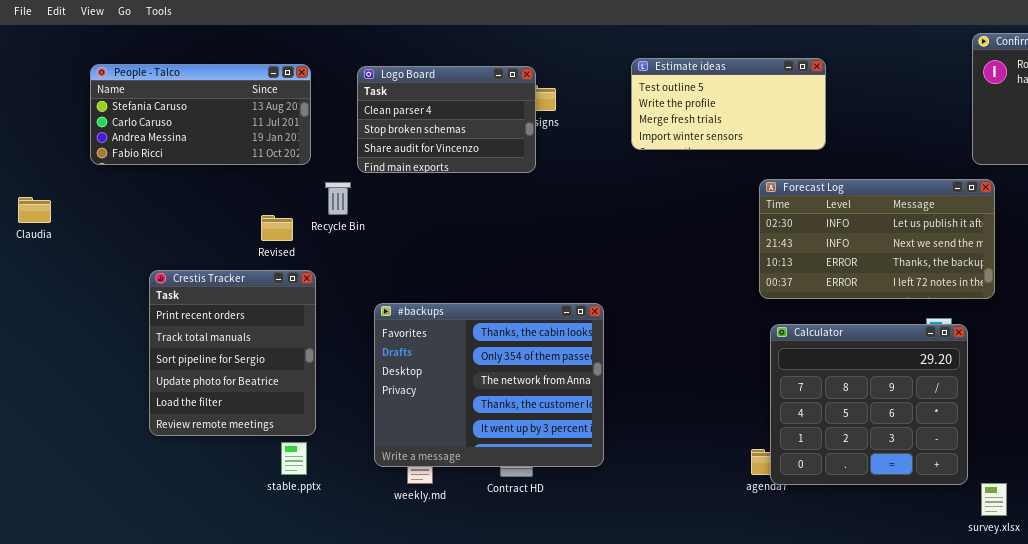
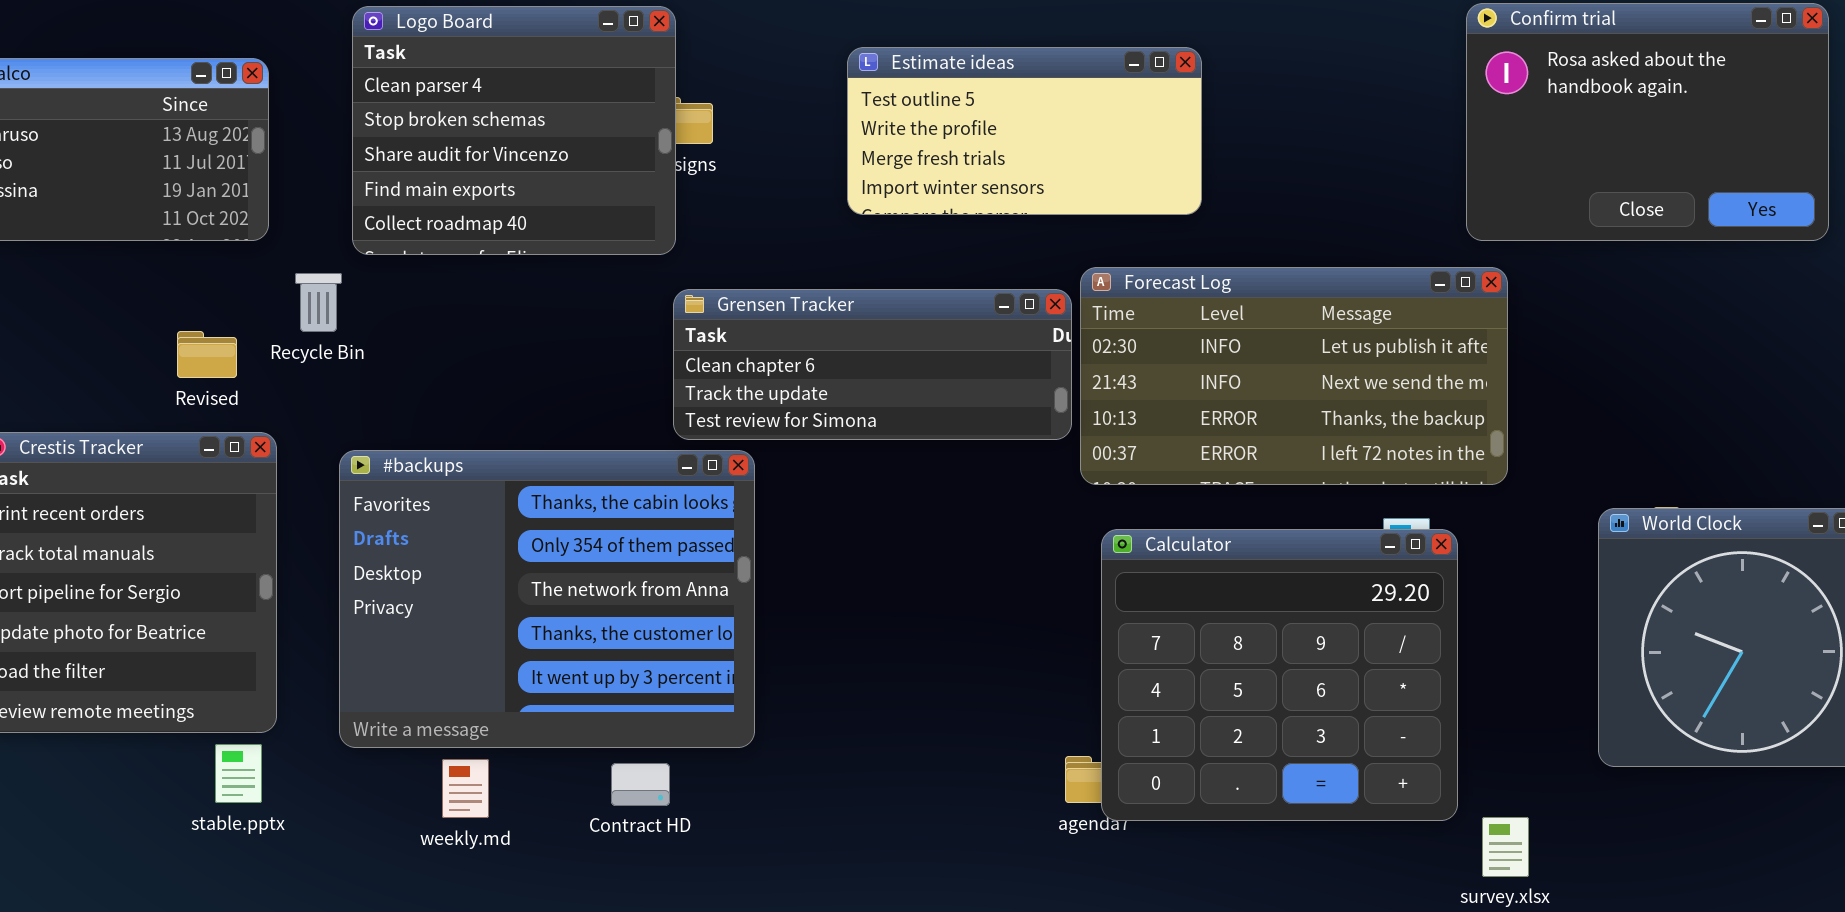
Logo Board: [357,66,536,173] -> [352,6,676,255], resized
Grensen Tracker: none -> [673,289,1072,440], opened
#backups: [374,303,604,467] -> [339,450,755,748], moved

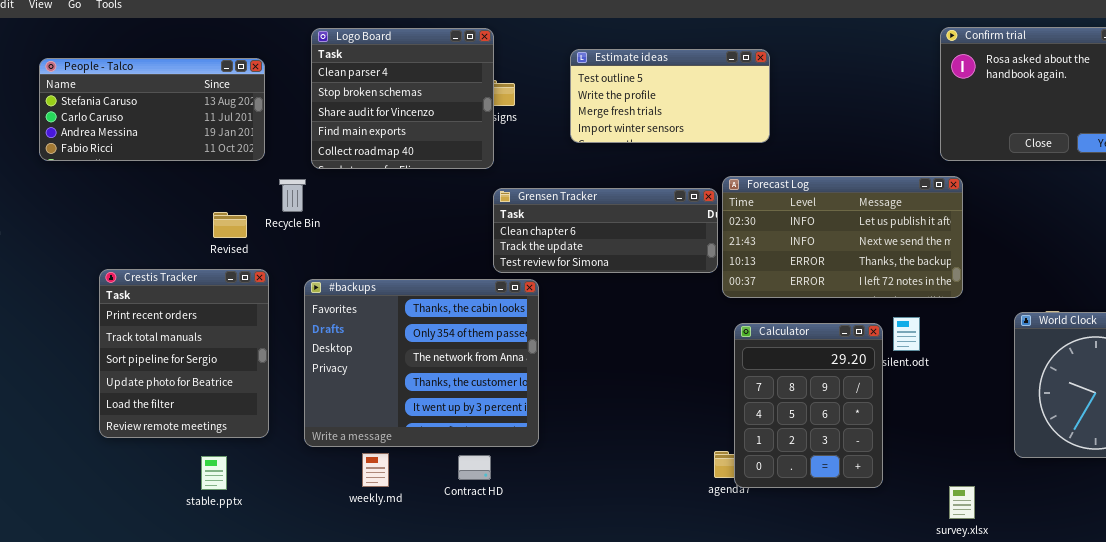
Estimate ideas: [847,47,1202,215] -> [570,49,770,143], moved
Calculator: [1101,529,1458,821] -> [734,323,883,488], resized
stable.pptx: [215,744,262,803] -> [201,456,227,490], moved

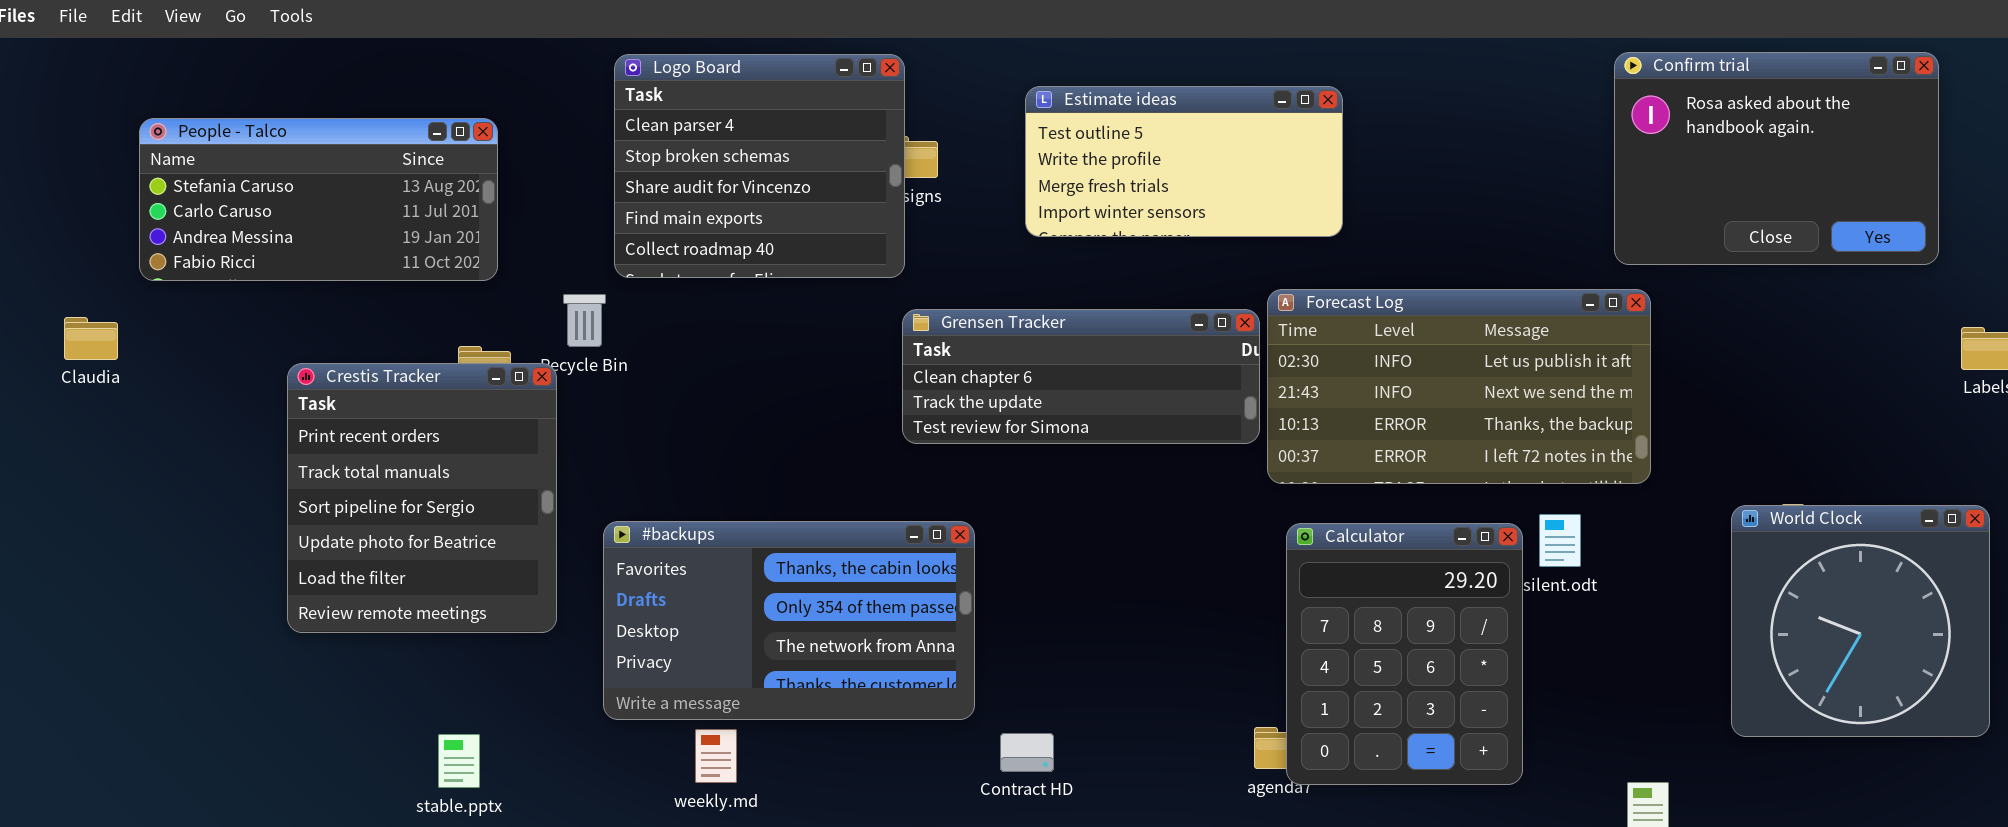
People - Talco: [39,58,265,161] -> [139,118,498,281], moved
Crestis Tracker: [99,269,269,438] -> [287,363,557,633], moved
#backups: [304,279,539,447] -> [603,521,975,720], resized
Contract HD: [458,455,491,480] -> [1000,733,1054,772], moved

